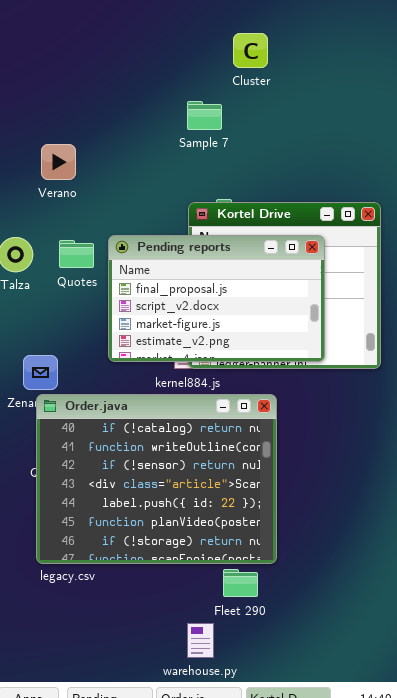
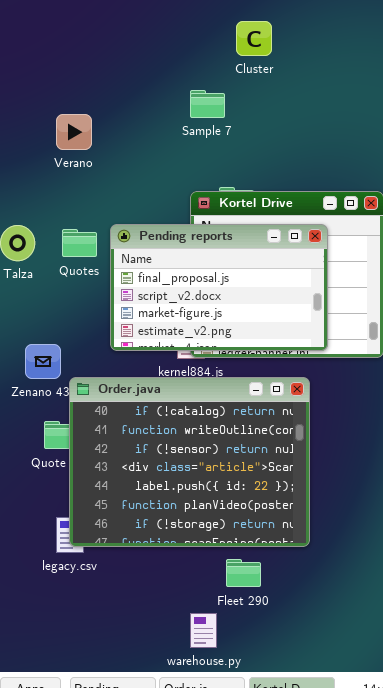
Verano: [41,144,76,180] -> [56,114,92,150], moved
Order.java: [36,394,277,564] -> [69,377,310,547], moved

